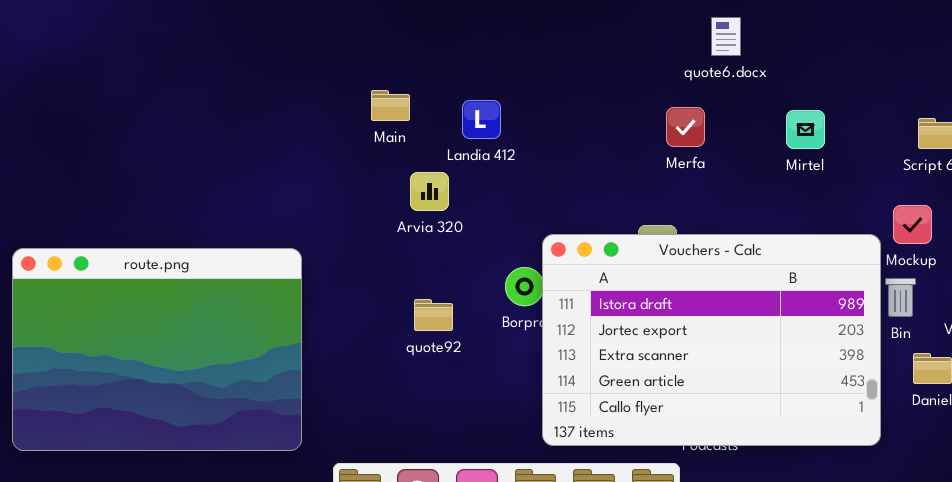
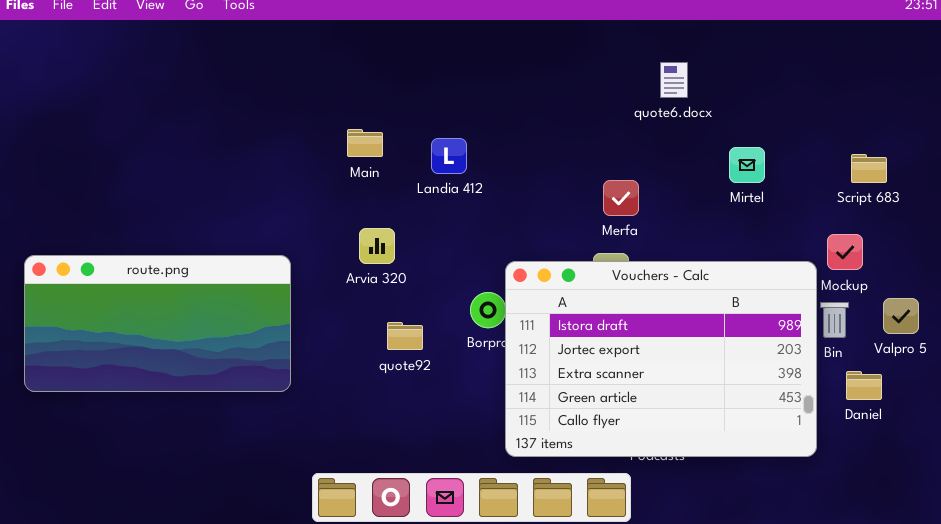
Merfa: [666,107,705,147] -> [603,180,639,216], moved
Arvia 320: [410,172,449,211] -> [359,228,395,264], moved
route.png: [12,248,302,451] -> [24,255,291,392], moved, resized

